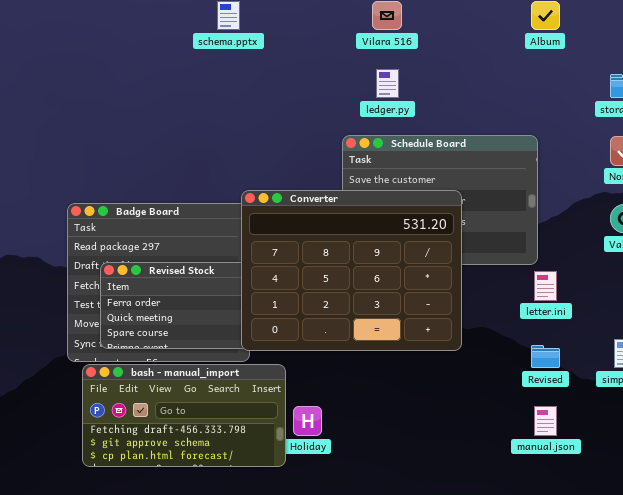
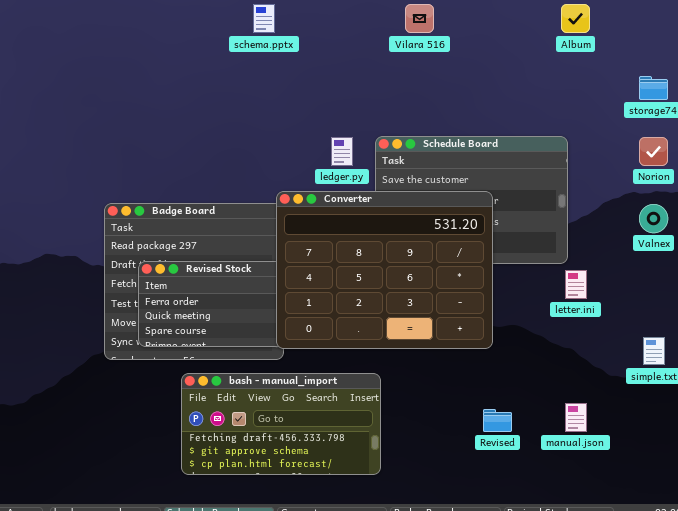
ledger.py: [376,69,399,98] -> [331,137,353,166], moved
Revised: [531,345,560,368] -> [483,409,512,432], moved
bash - manual_import: [82,364,286,467] -> [181,373,381,475], moved

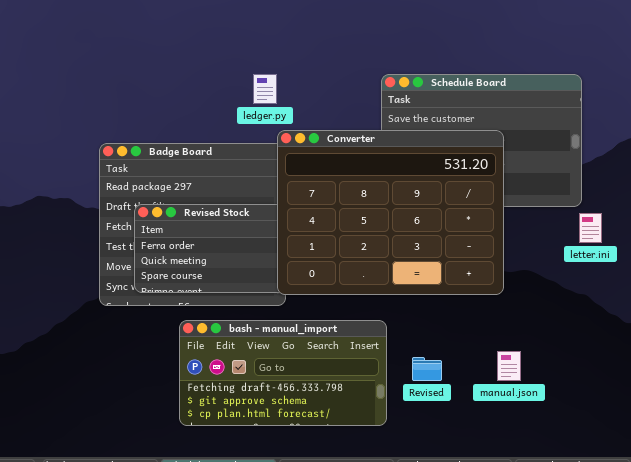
ledger.py: [331,137,353,166] -> [253,74,277,104], moved
manual.json: [565,403,587,432] -> [497,351,521,381], moved
Revised: [483,409,512,432] -> [412,357,442,381], moved

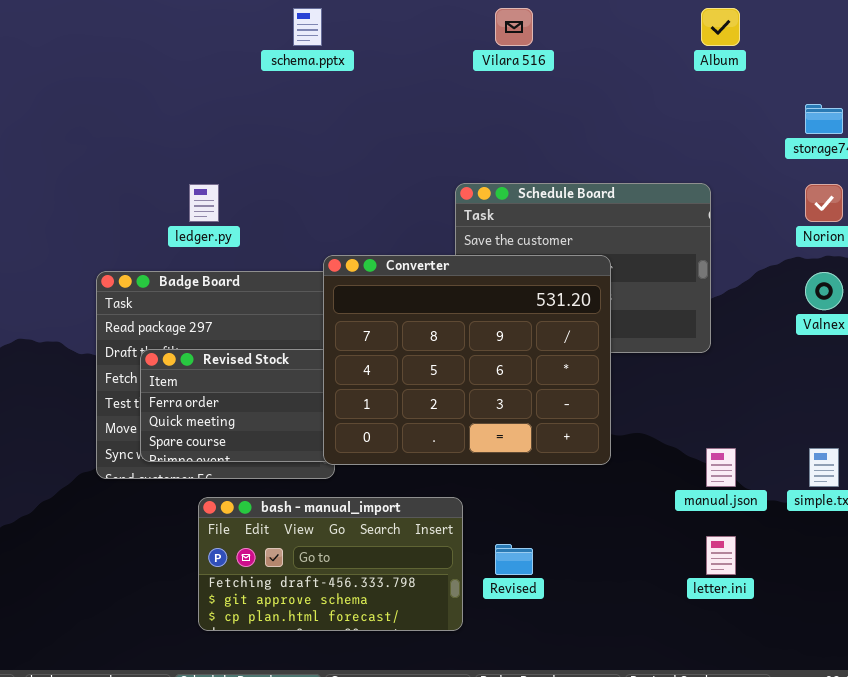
ledger.py: [253,74,277,104] -> [189,184,219,222], moved
letter.ini: [579,213,602,243] -> [706,536,736,575], moved
manual.json: [497,351,521,381] -> [706,448,736,487], moved

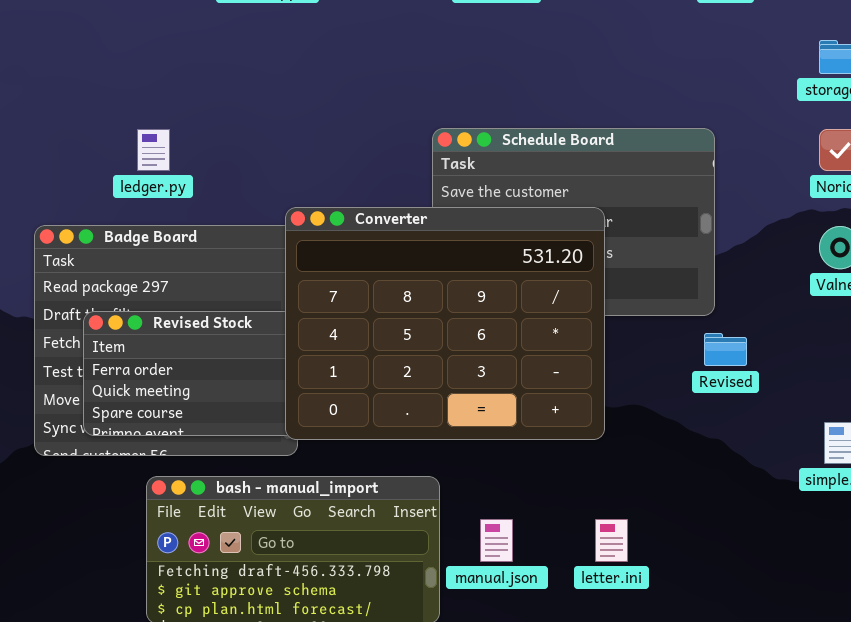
manual.json: [706,448,736,487] -> [480,519,513,562], moved
letter.ini: [706,536,736,575] -> [595,519,628,562], moved
Revised: [495,544,533,575] -> [704,333,747,366], moved

